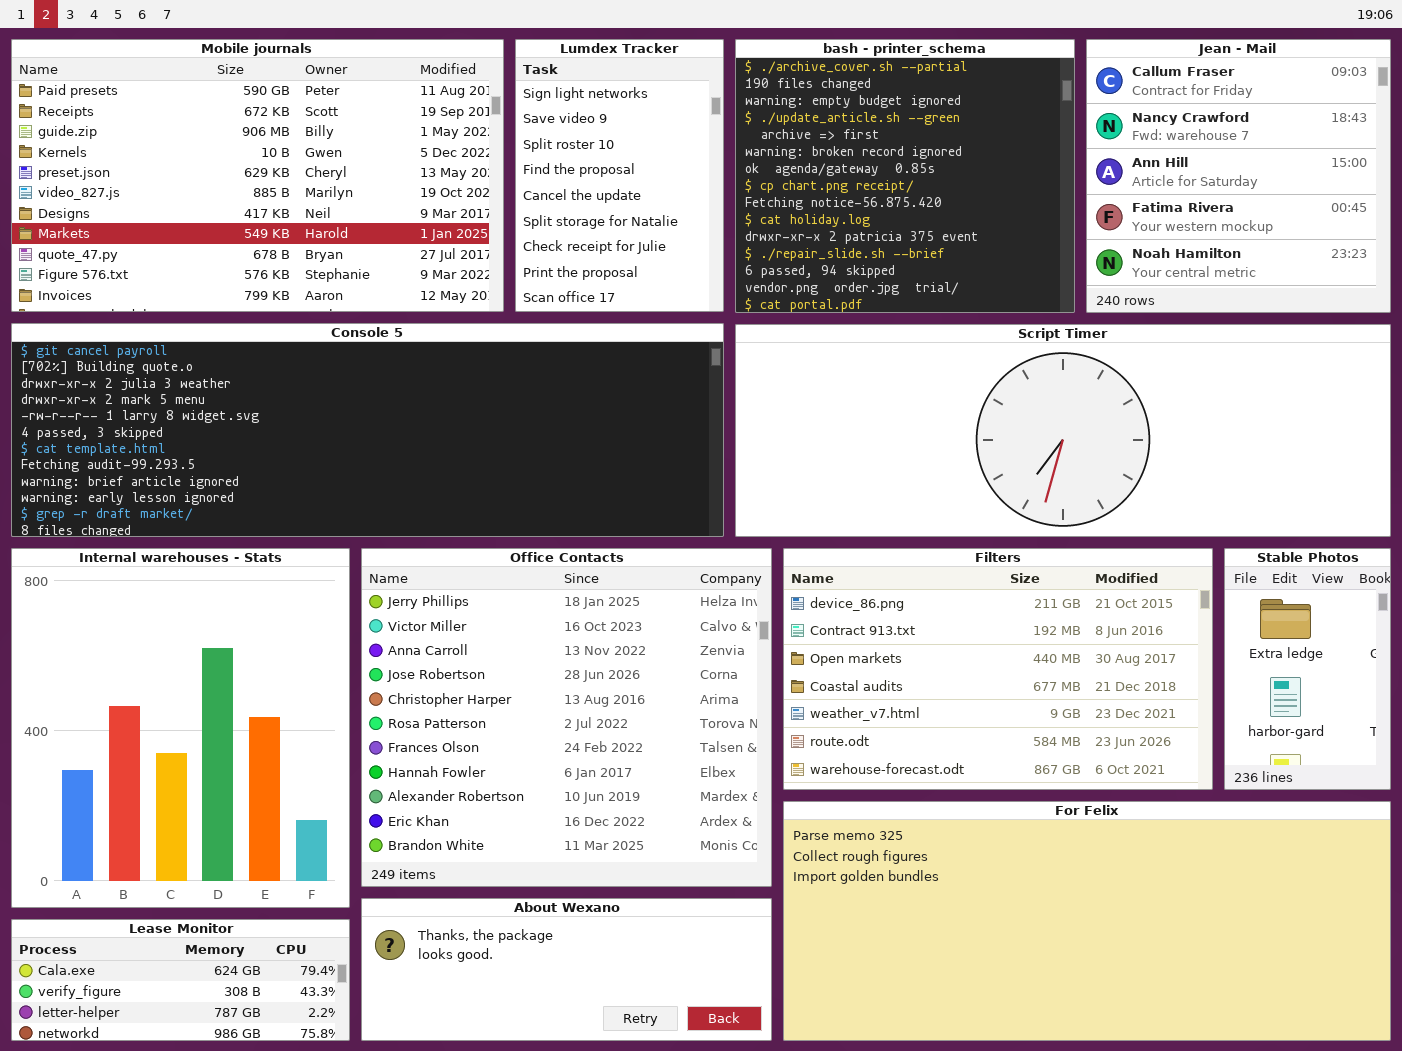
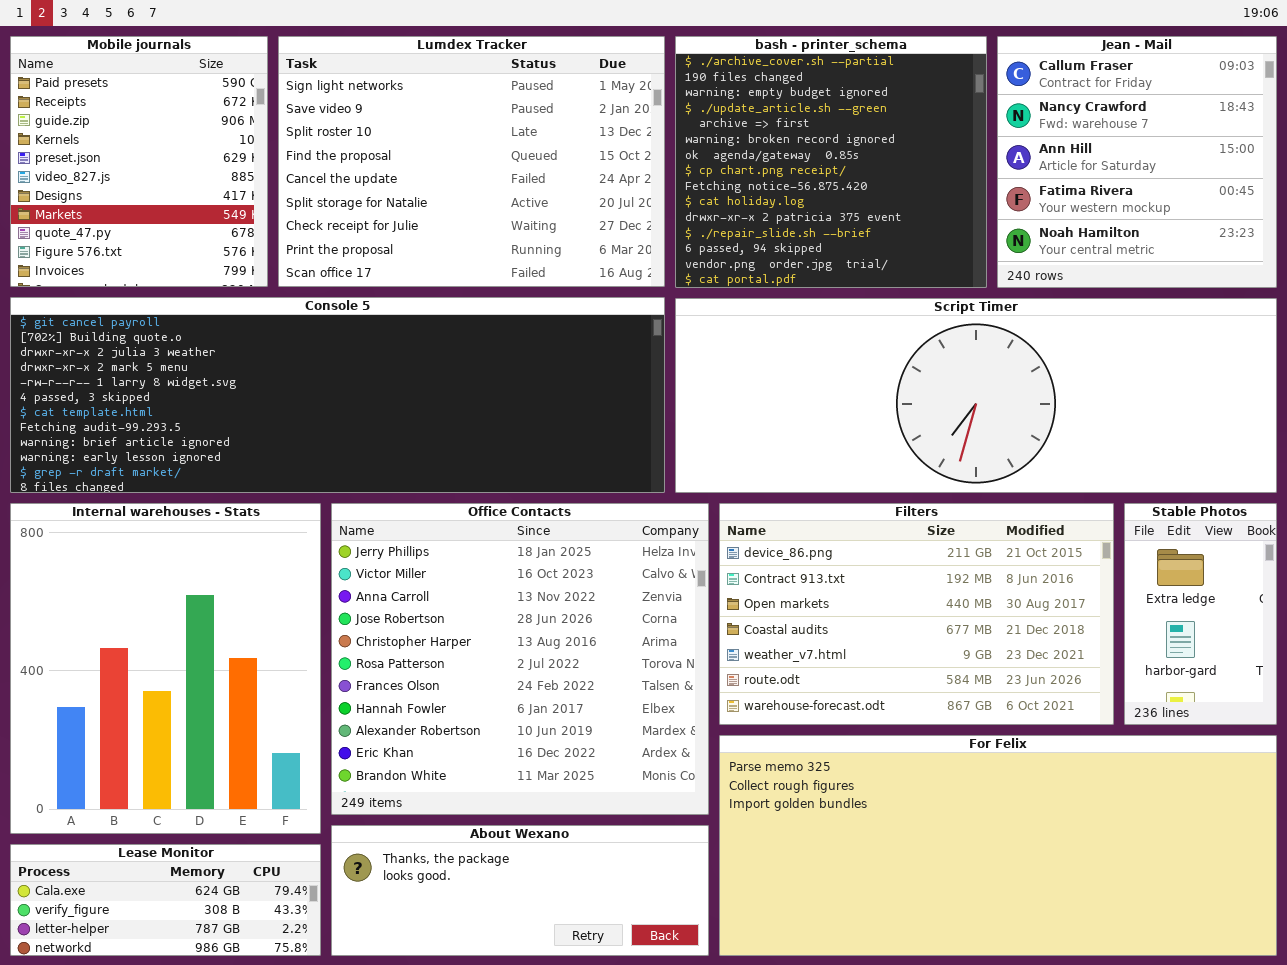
Mobile journals: [11,39,504,312] -> [10,36,268,287], resized
Lumdex Tracker: [515,39,724,312] -> [278,36,665,287], resized

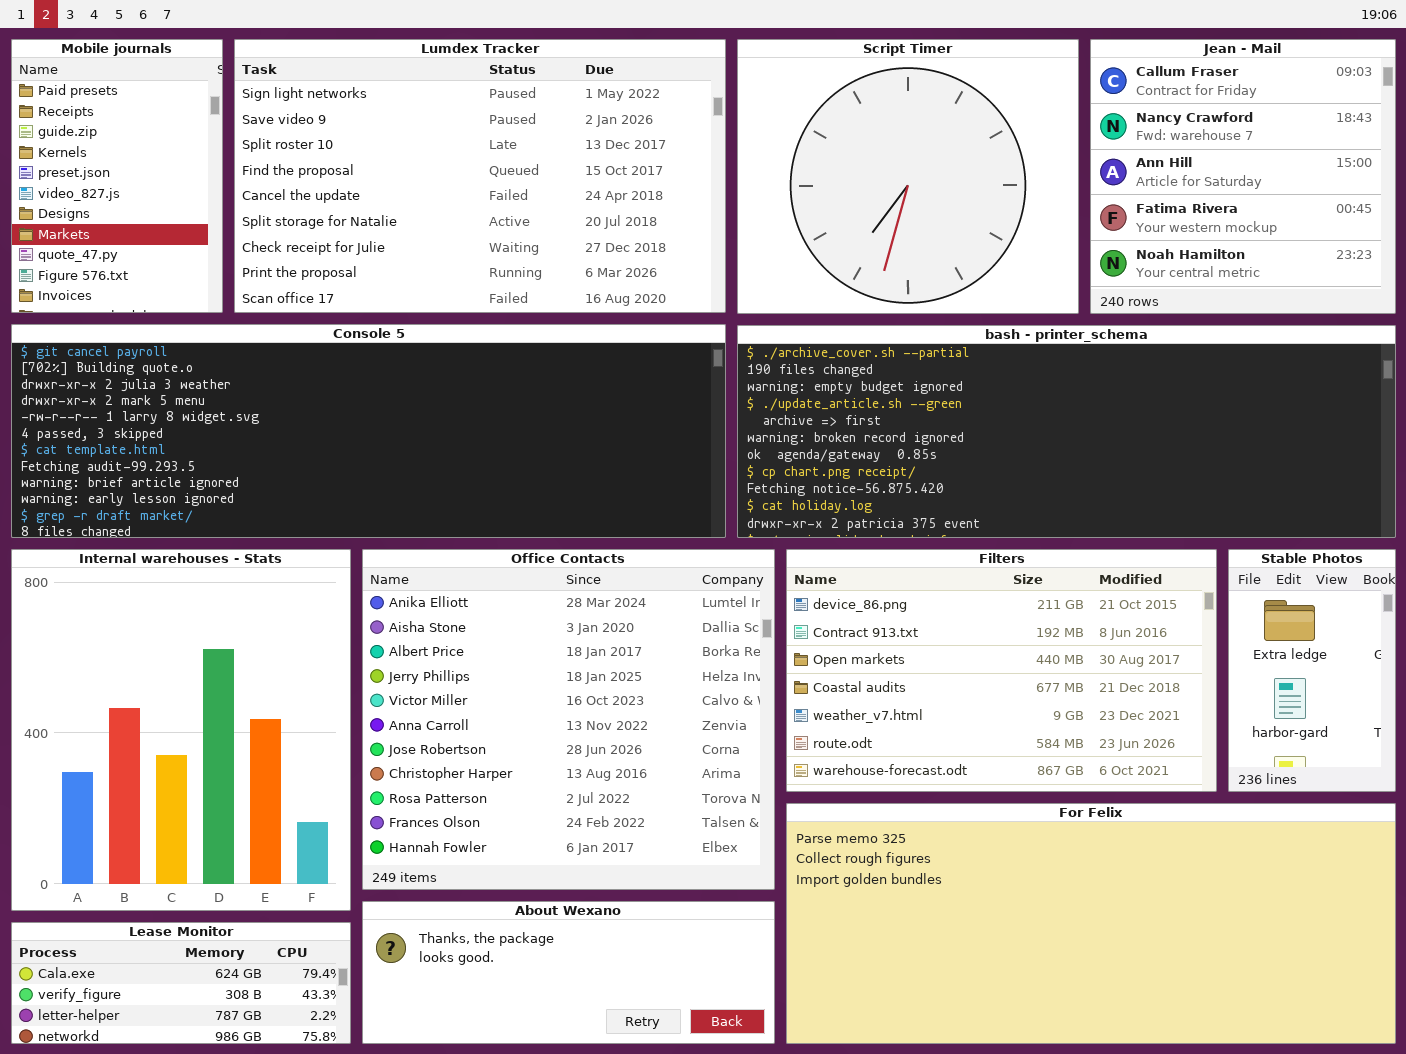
Mobile journals: [10,36,268,287] -> [11,39,223,313], resized
Lumdex Tracker: [278,36,665,287] -> [234,39,726,313], resized
bash - printer_schema: [675,36,987,288] -> [737,325,1396,538], moved, resized
Script Timer: [675,298,1277,493] -> [737,39,1079,314], moved, resized
Office Contacts: [331,503,709,815] -> [362,549,775,890], scrolled up 3 rows

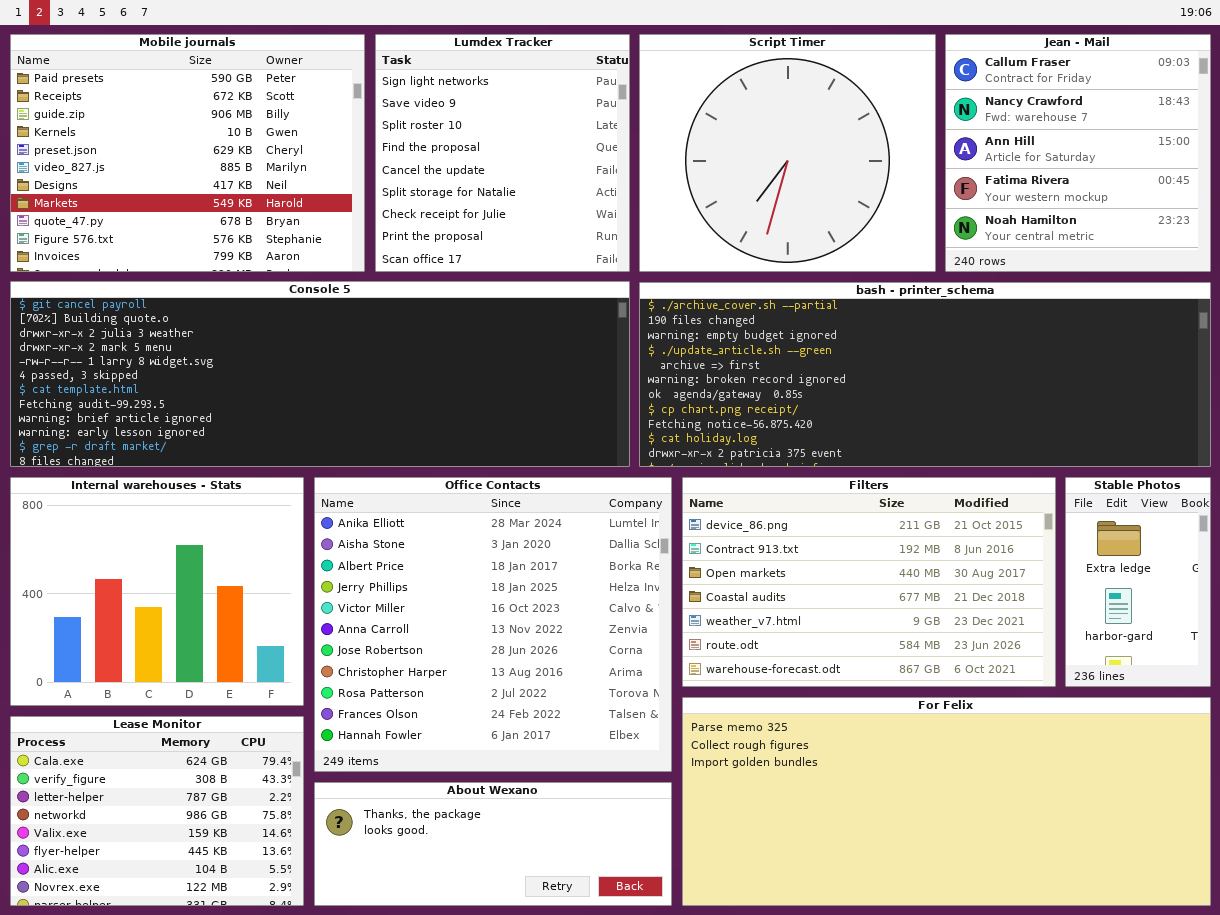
Mobile journals: [11,39,223,313] -> [10,34,365,272], resized
Lumdex Tracker: [234,39,726,313] -> [375,34,630,272], resized
Internal warehouses - Stats: [11,549,351,911] -> [10,477,304,706], resized
Lease Monitor: [11,922,351,1044] -> [10,716,304,906], resized

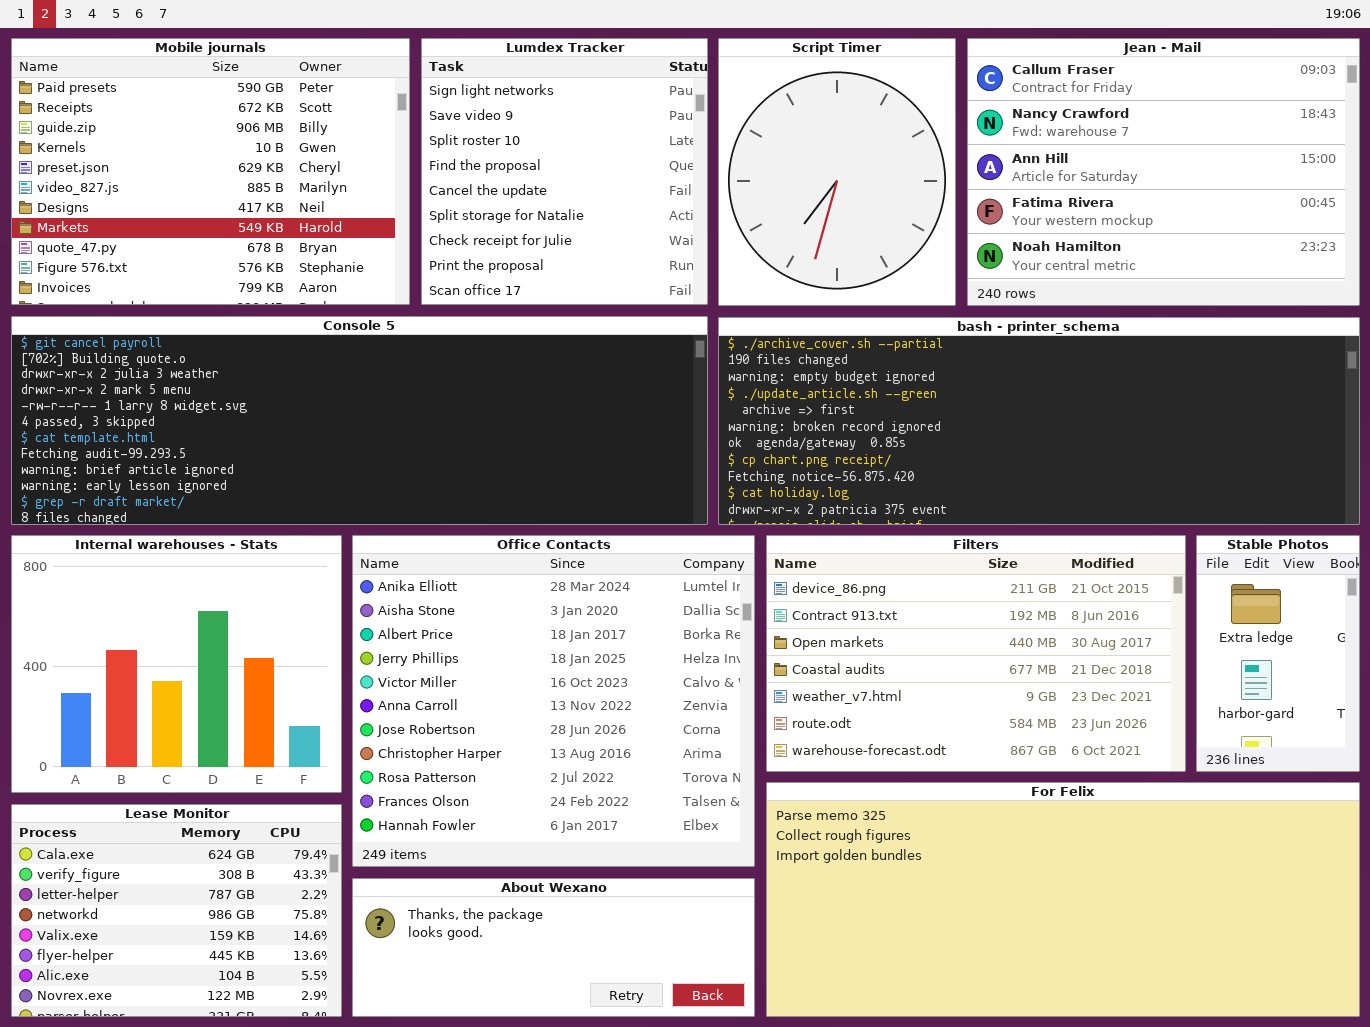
Script Timer: [639,34,936,272] -> [718,38,956,306], resized
Jean - Mail: [945,34,1211,272] -> [967,38,1360,306], resized

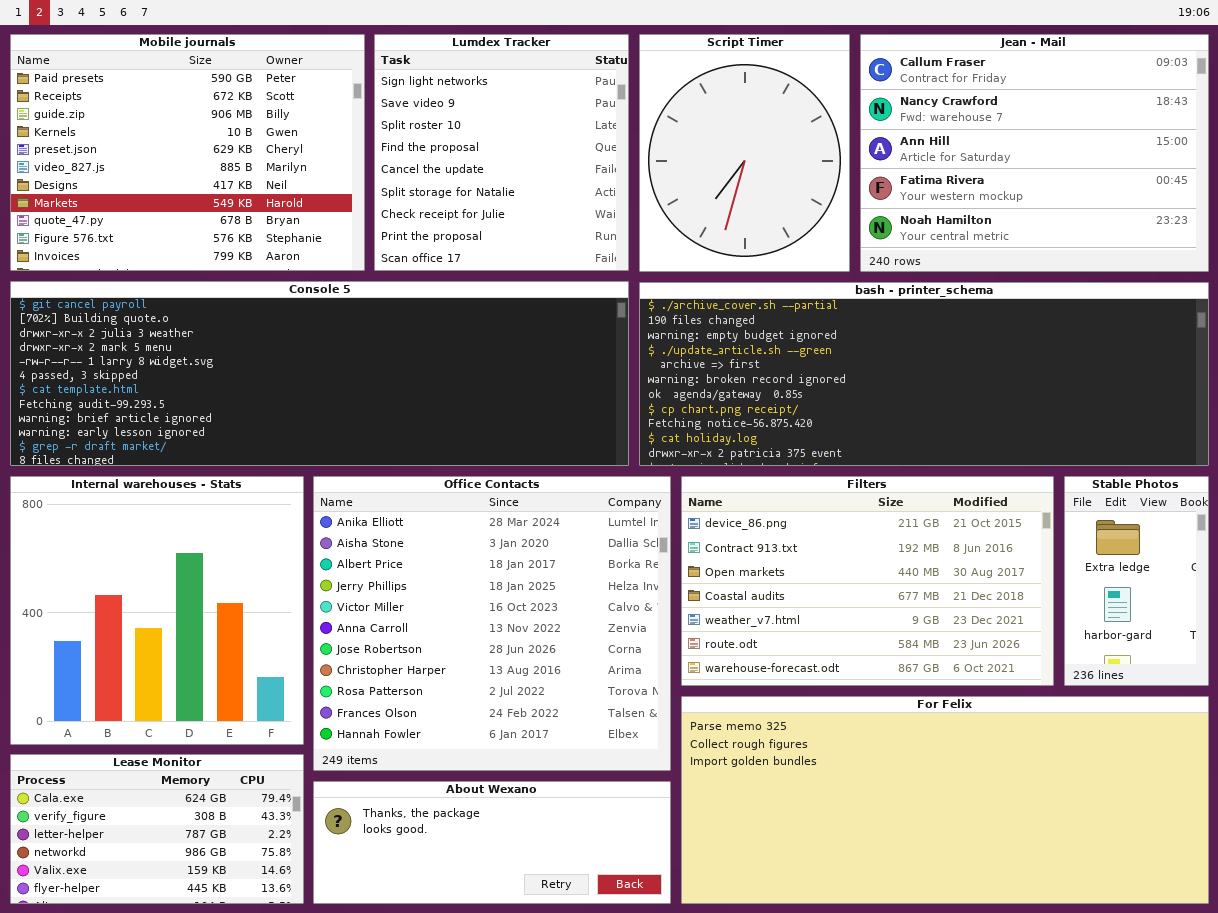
Internal warehouses - Stats: [11,535,342,793] -> [10,476,304,745], resized
Lease Monitor: [11,804,342,1017] -> [10,754,304,904], resized

